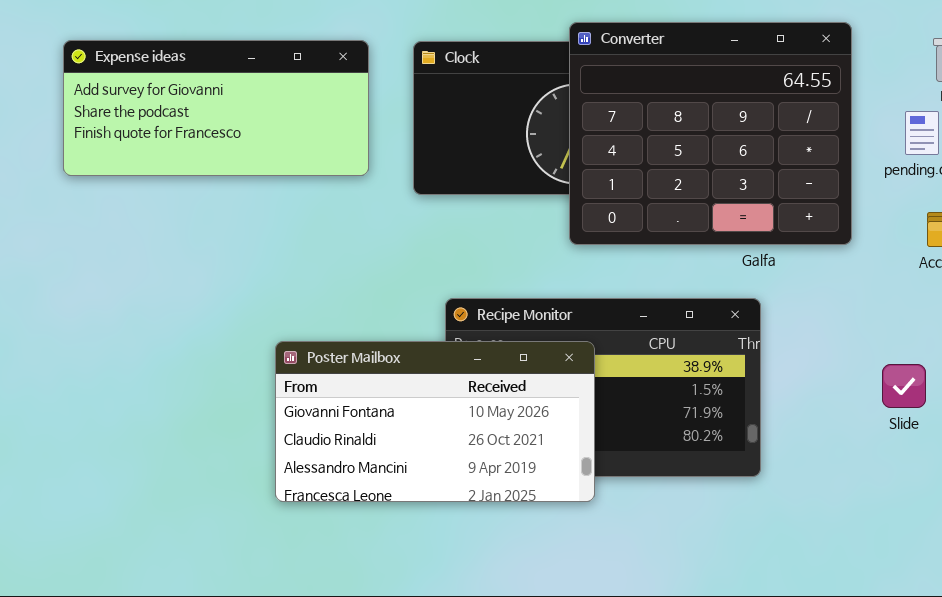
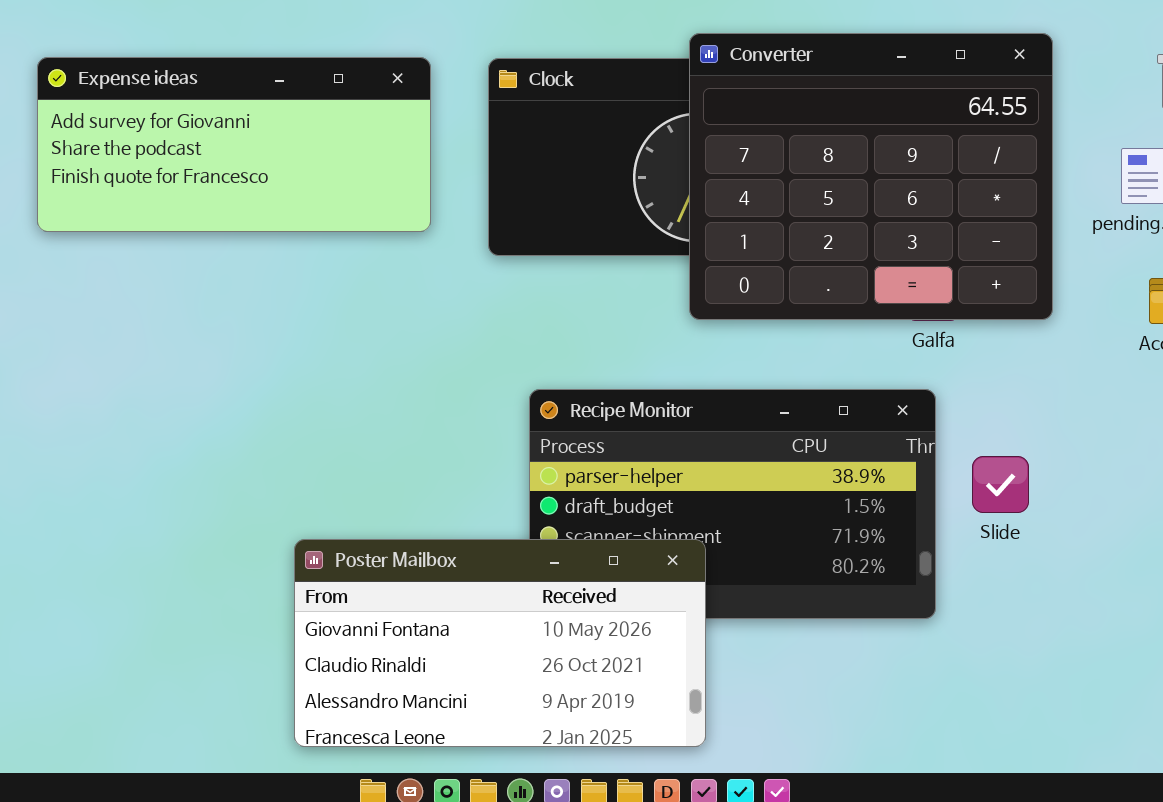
Poster Mailbox: [275,341,595,502] -> [294,539,706,747], moved
Slide: [882,364,926,408] -> [972,456,1029,513], moved

